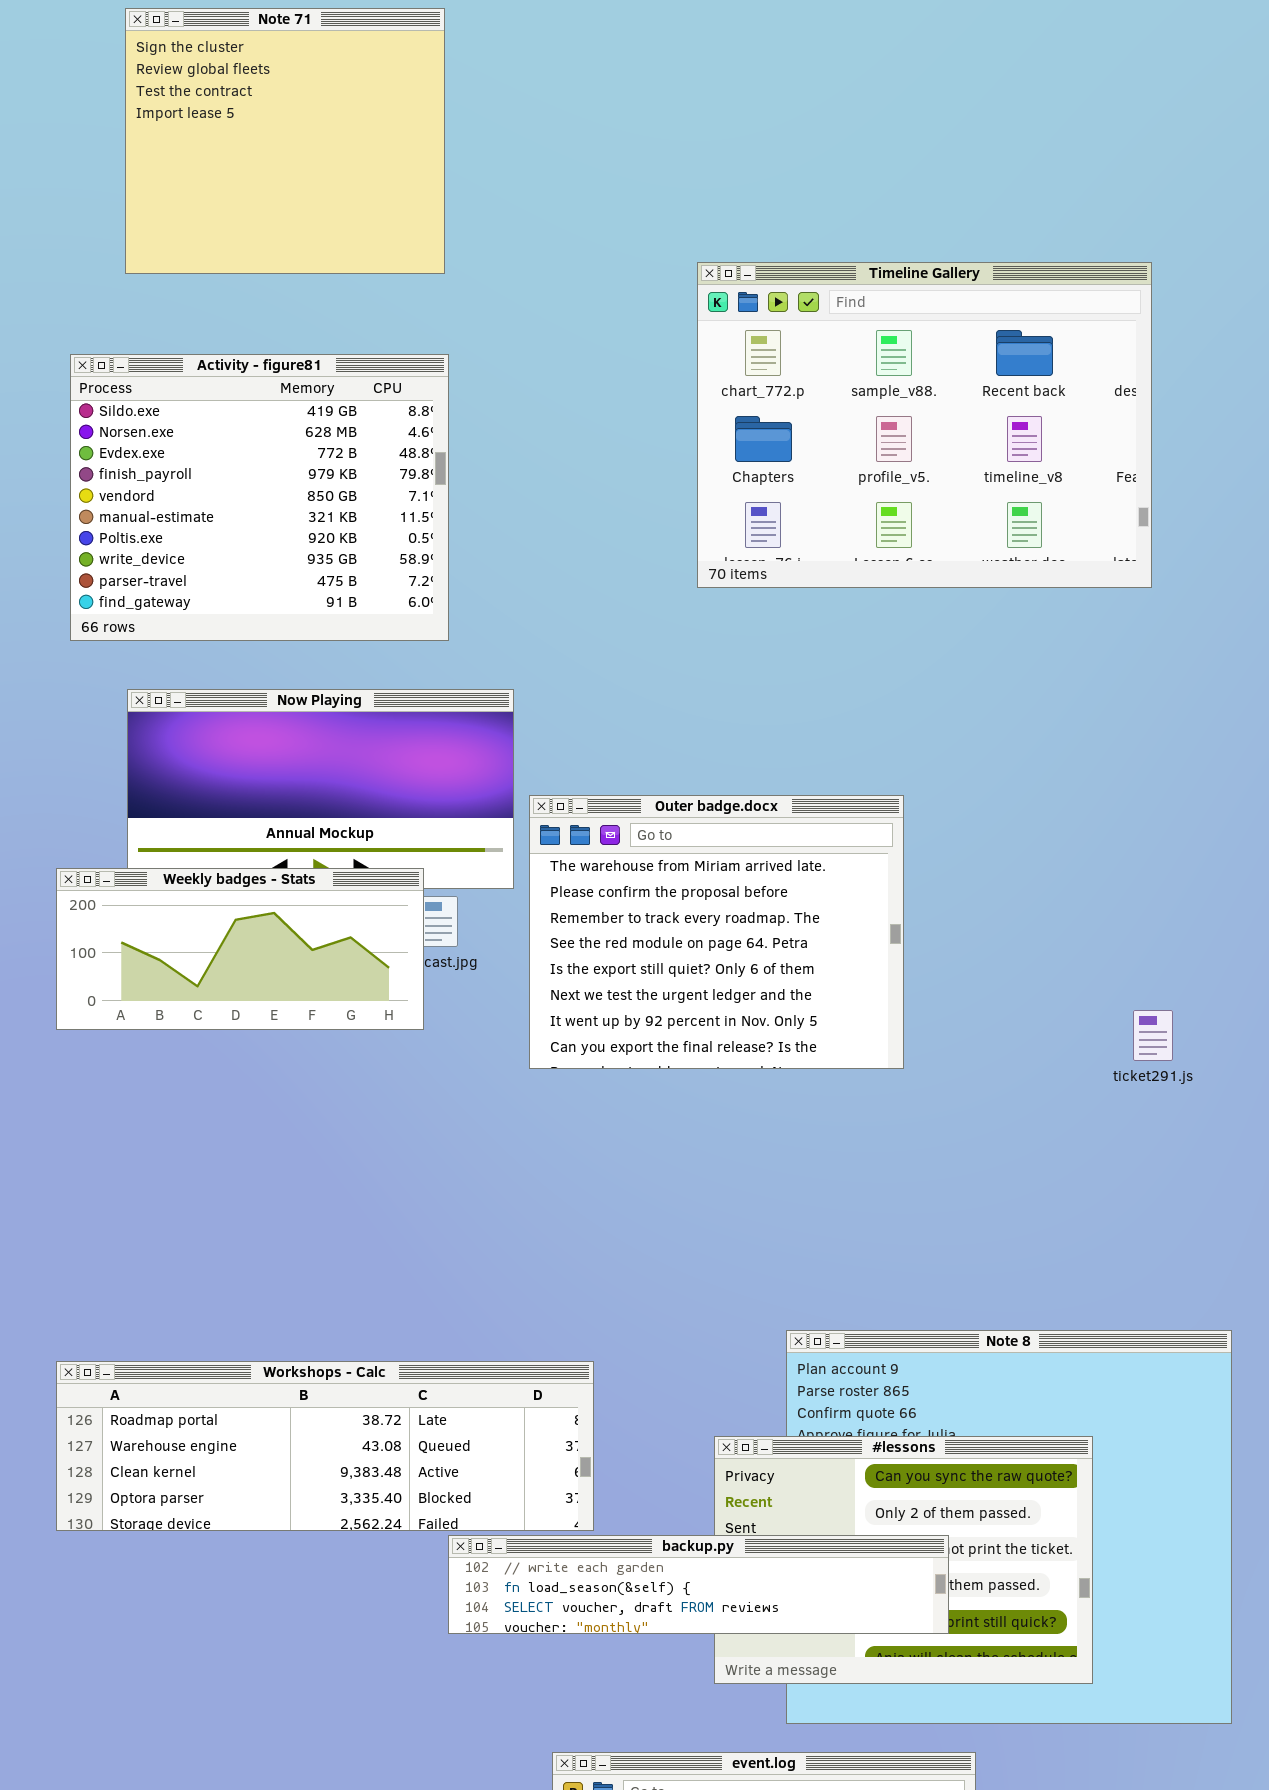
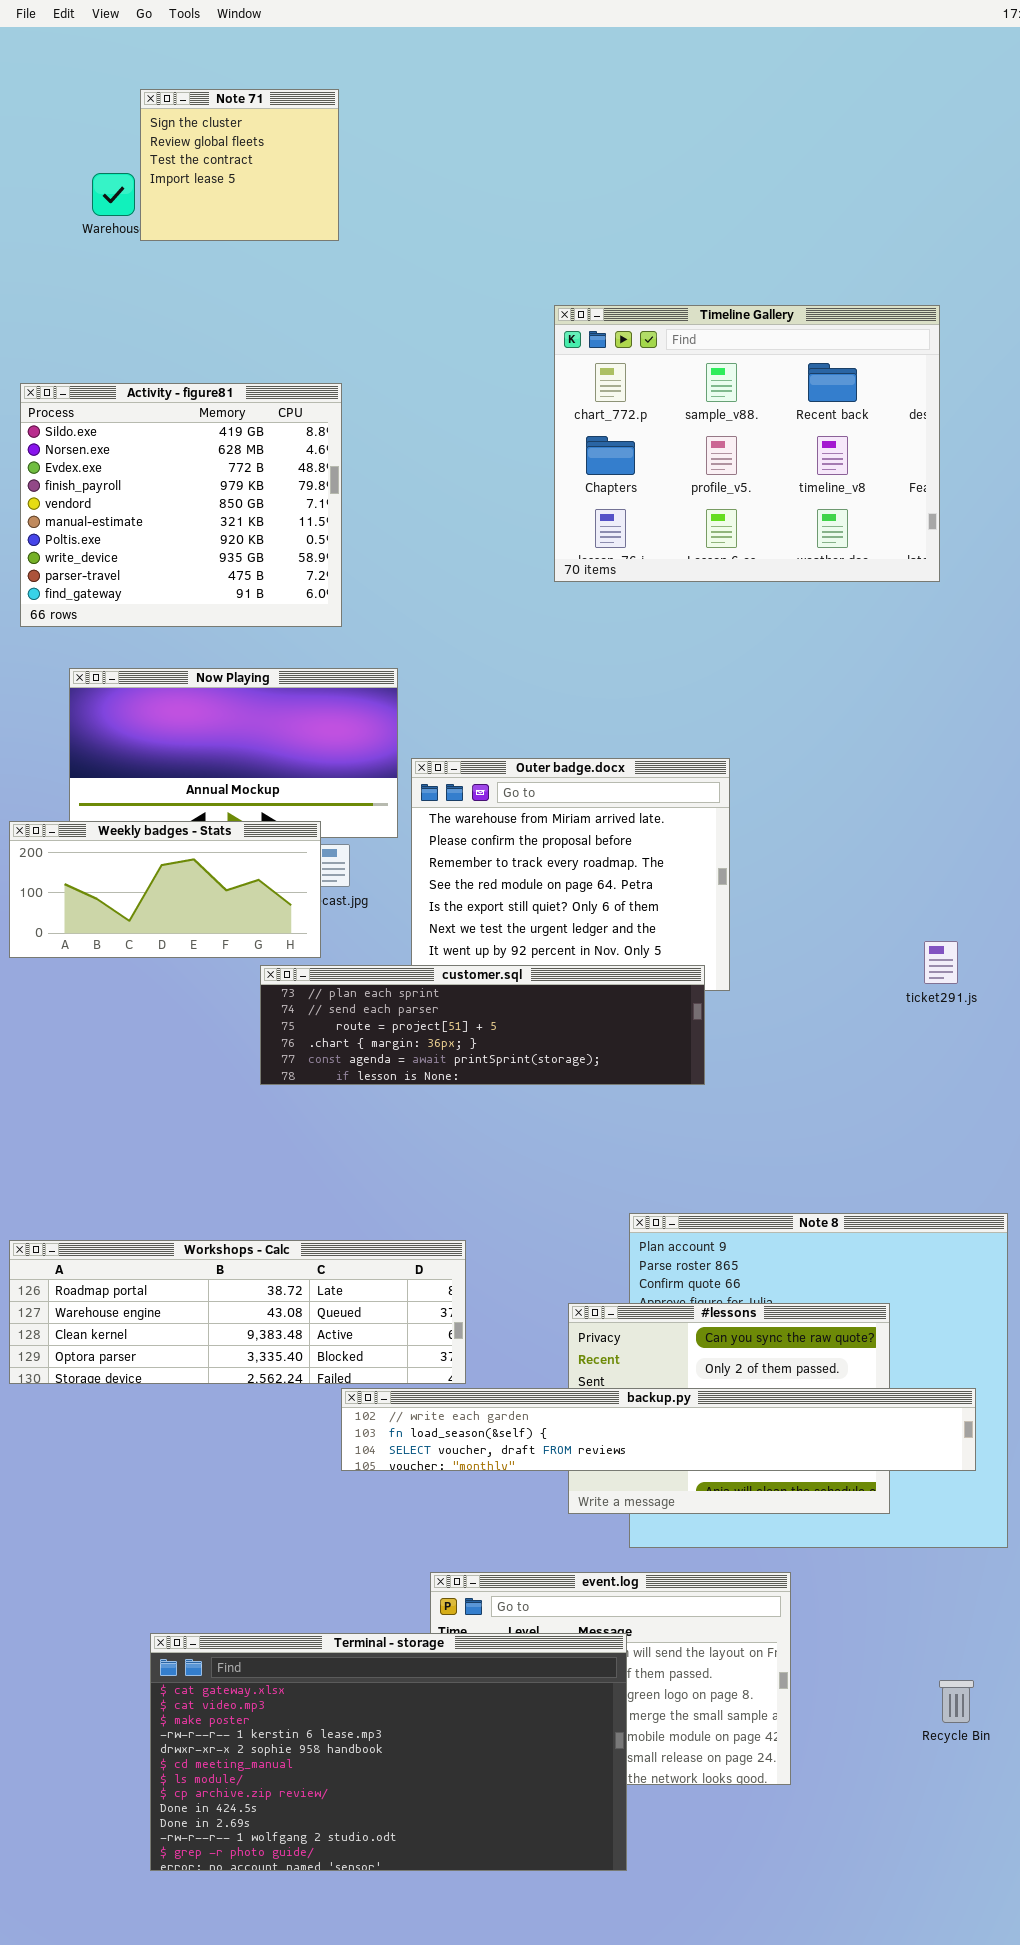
Note 71: [125,8,445,274] -> [140,89,339,241], resized
customer.sql: none -> [260,965,705,1085], opened
backup.py: [448,1535,949,1634] -> [341,1388,976,1471], resized

